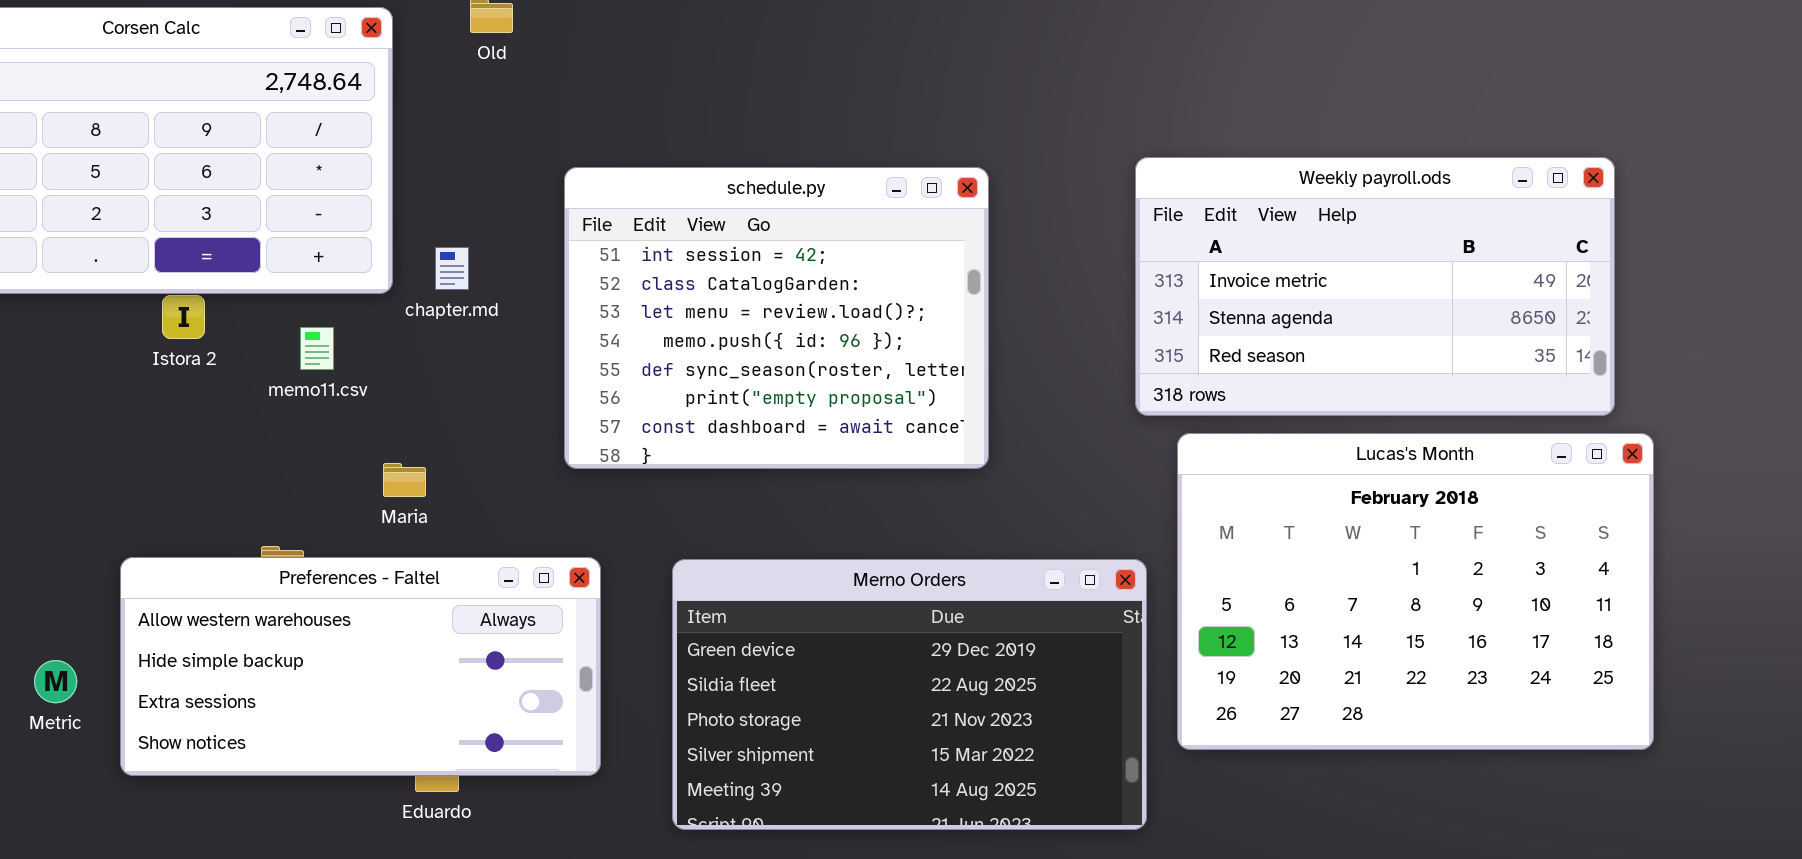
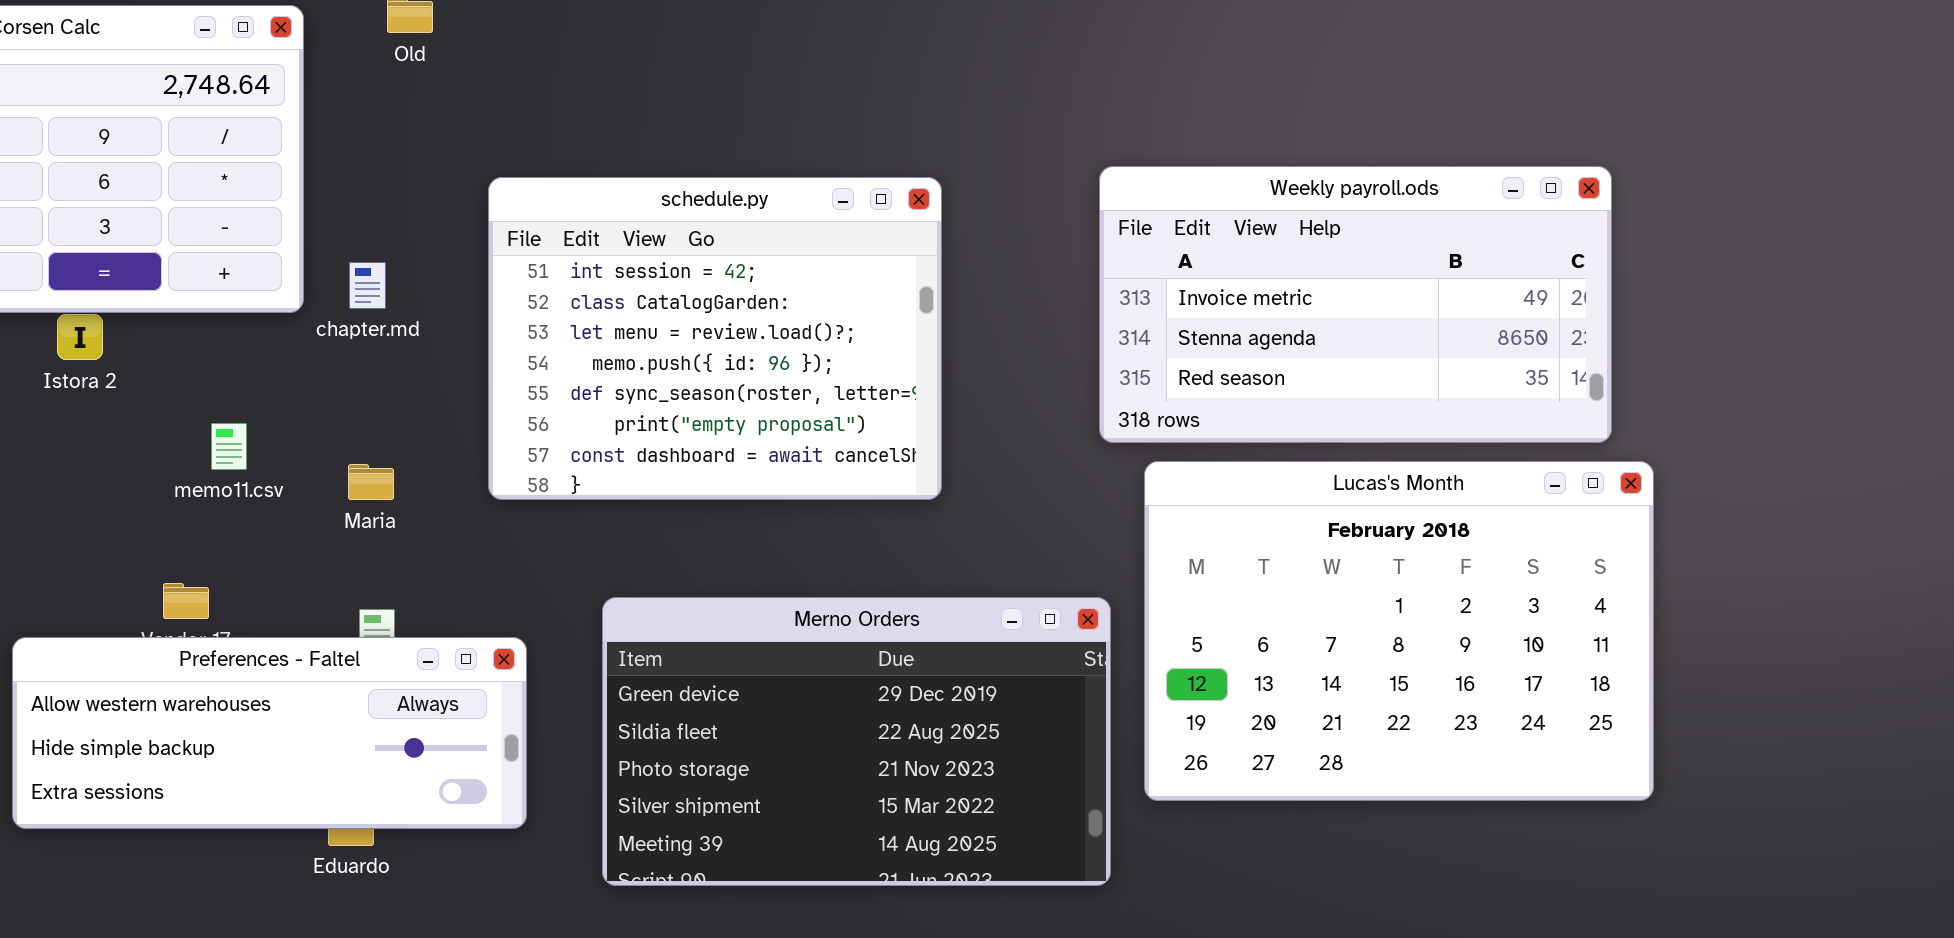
memo11.csv: [300,327,334,370] -> [211,423,247,470], moved
Maria: [383,463,426,497] -> [348,464,394,500], moved
Preferences - Faltel: [120,557,601,776] -> [12,637,527,829], resized

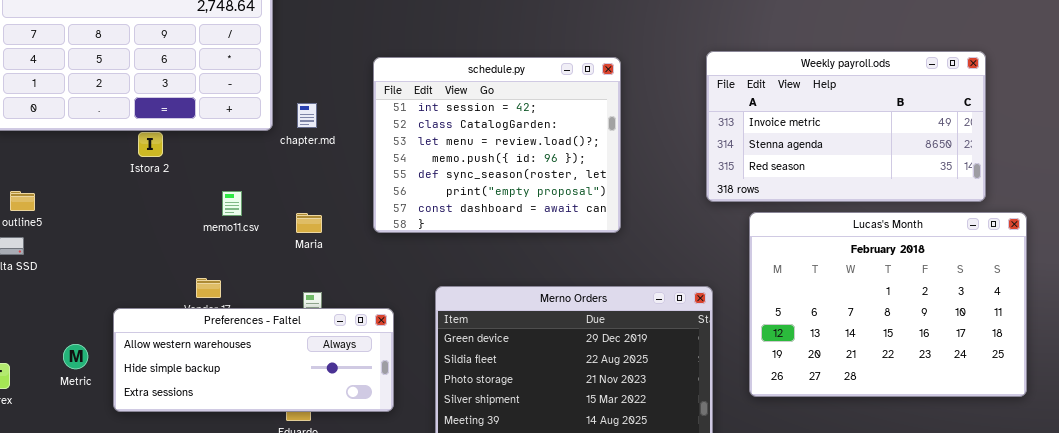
Lucas's Month: [1144,461,1654,801] -> [749,212,1027,397], moved

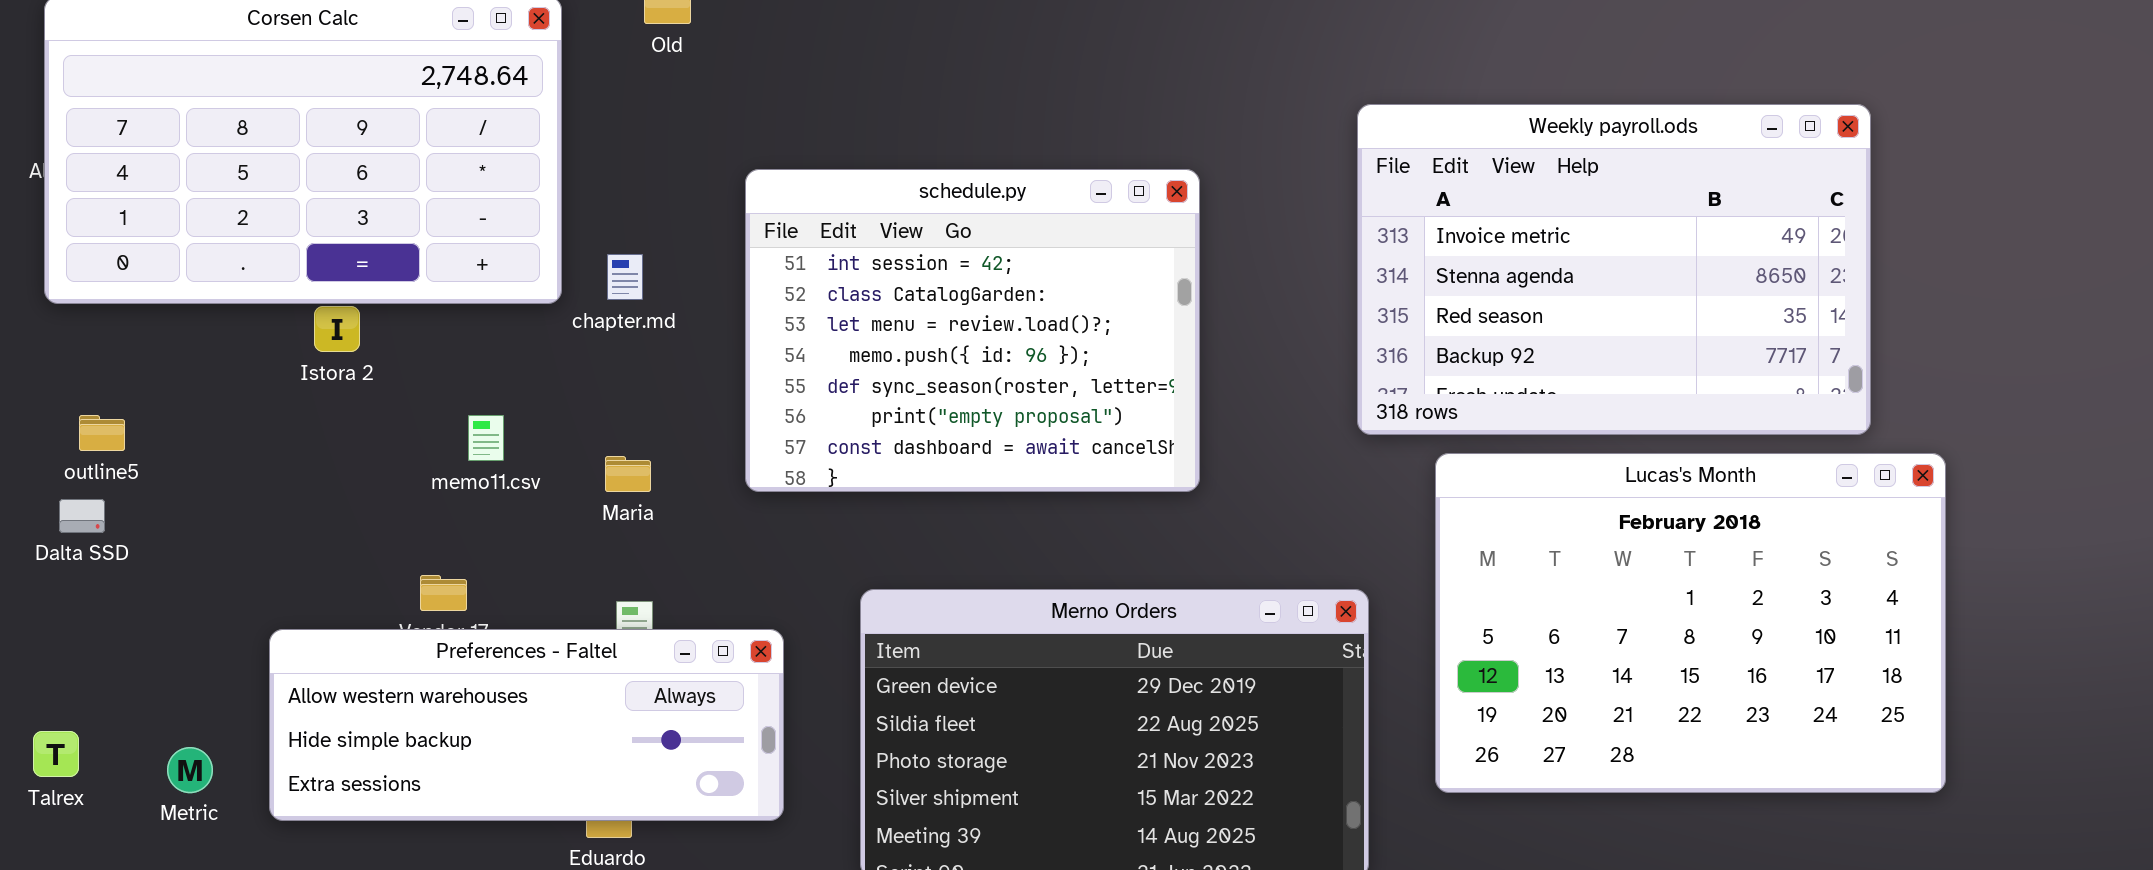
Weekly payroll.ods: [706,51,986,202] -> [1357,104,1871,435], resized
Metric: [63,344,88,369] -> [167,747,213,793], moved

